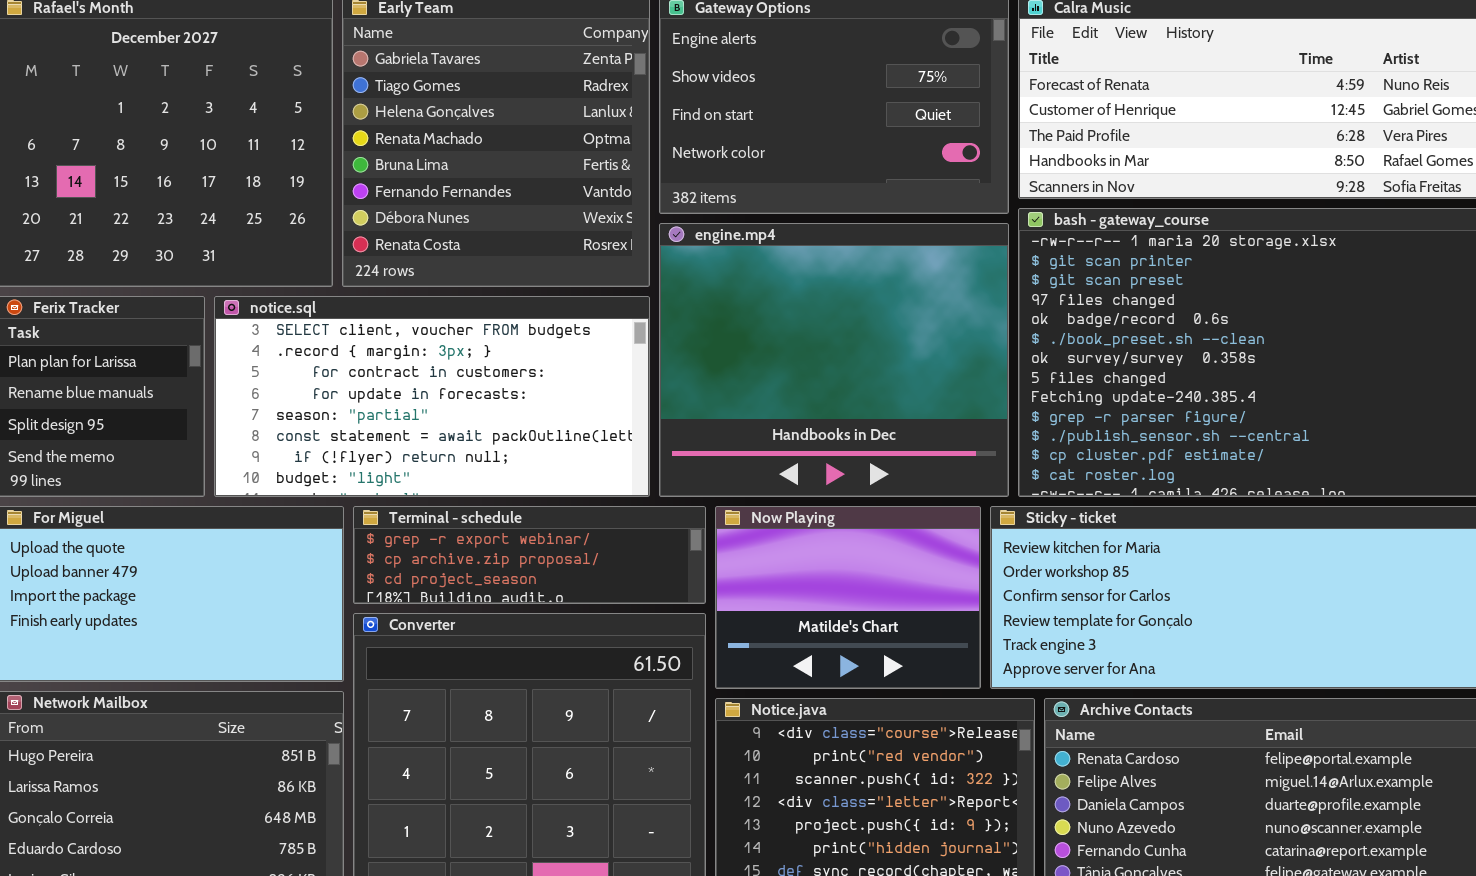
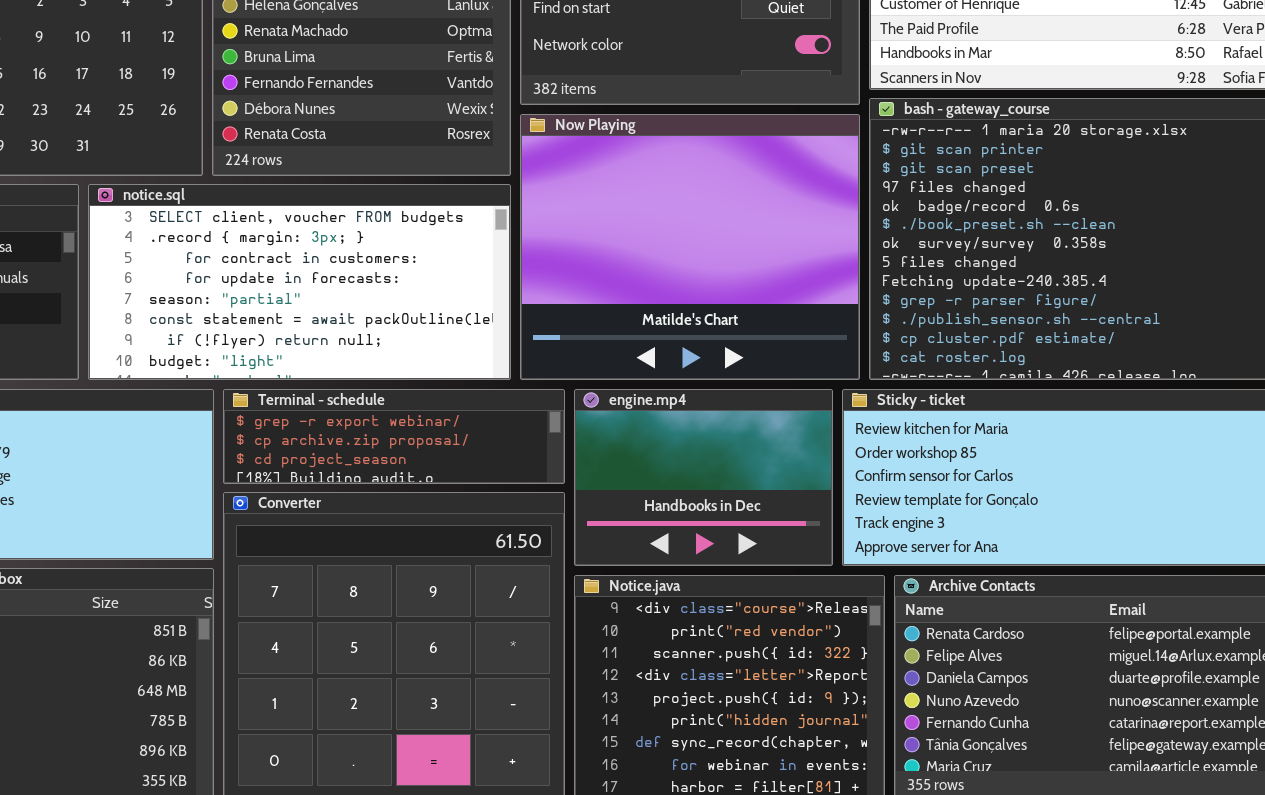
engine.mp4: [659,223,1009,497] -> [574,389,833,566], moved, resized
Now Playing: [715,506,981,689] -> [520,114,860,380], moved, resized

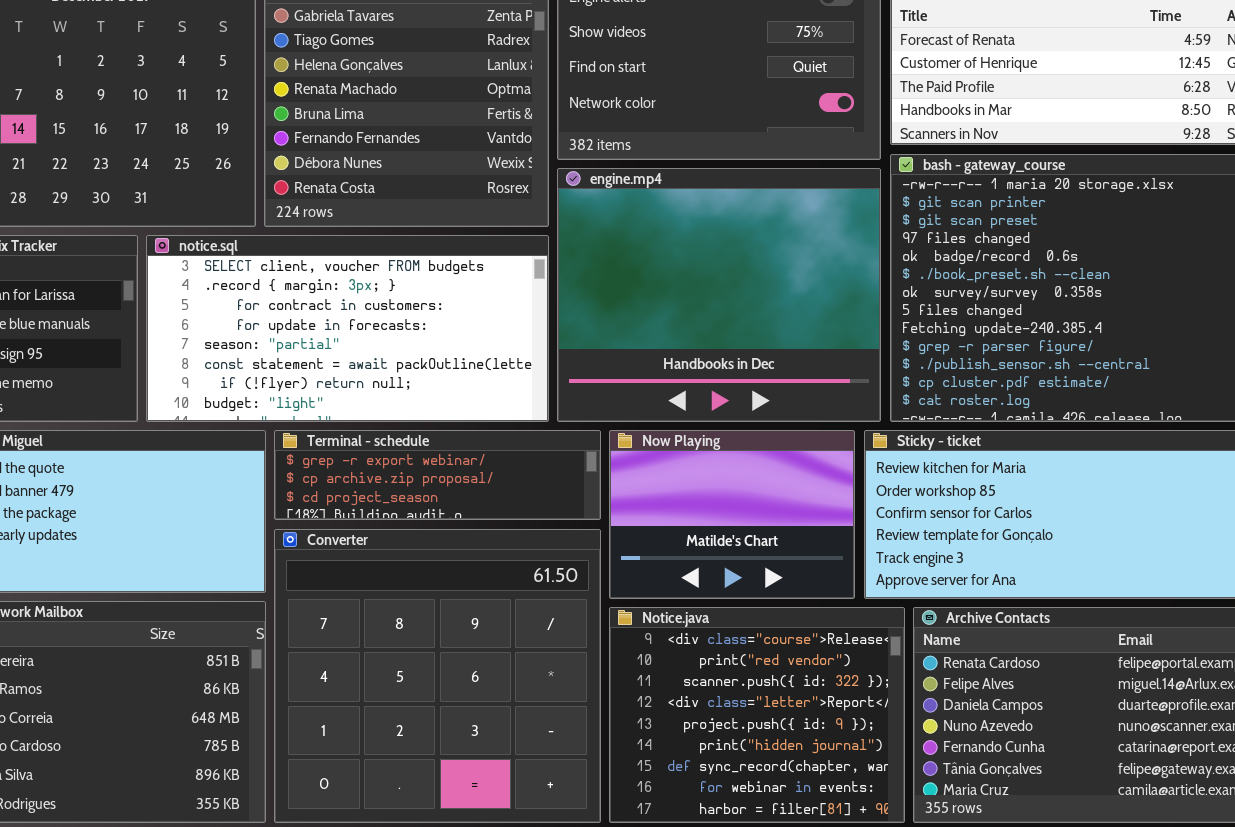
Now Playing: [520,114,860,380] -> [609,430,855,599], moved, resized
engine.mp4: [574,389,833,566] -> [557,168,881,422], moved, resized

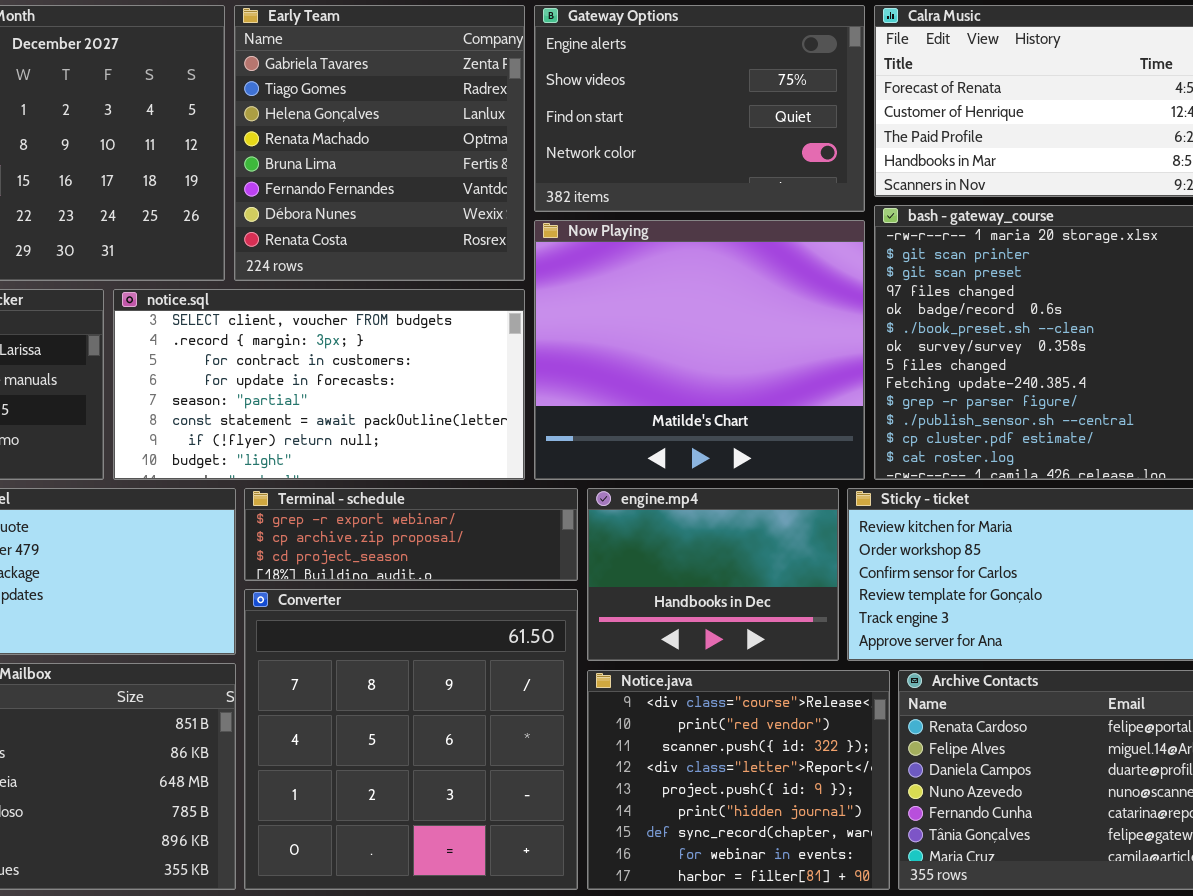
engine.mp4: [557,168,881,422] -> [587,488,839,661], moved, resized
Now Playing: [609,430,855,599] -> [534,220,865,480], moved, resized

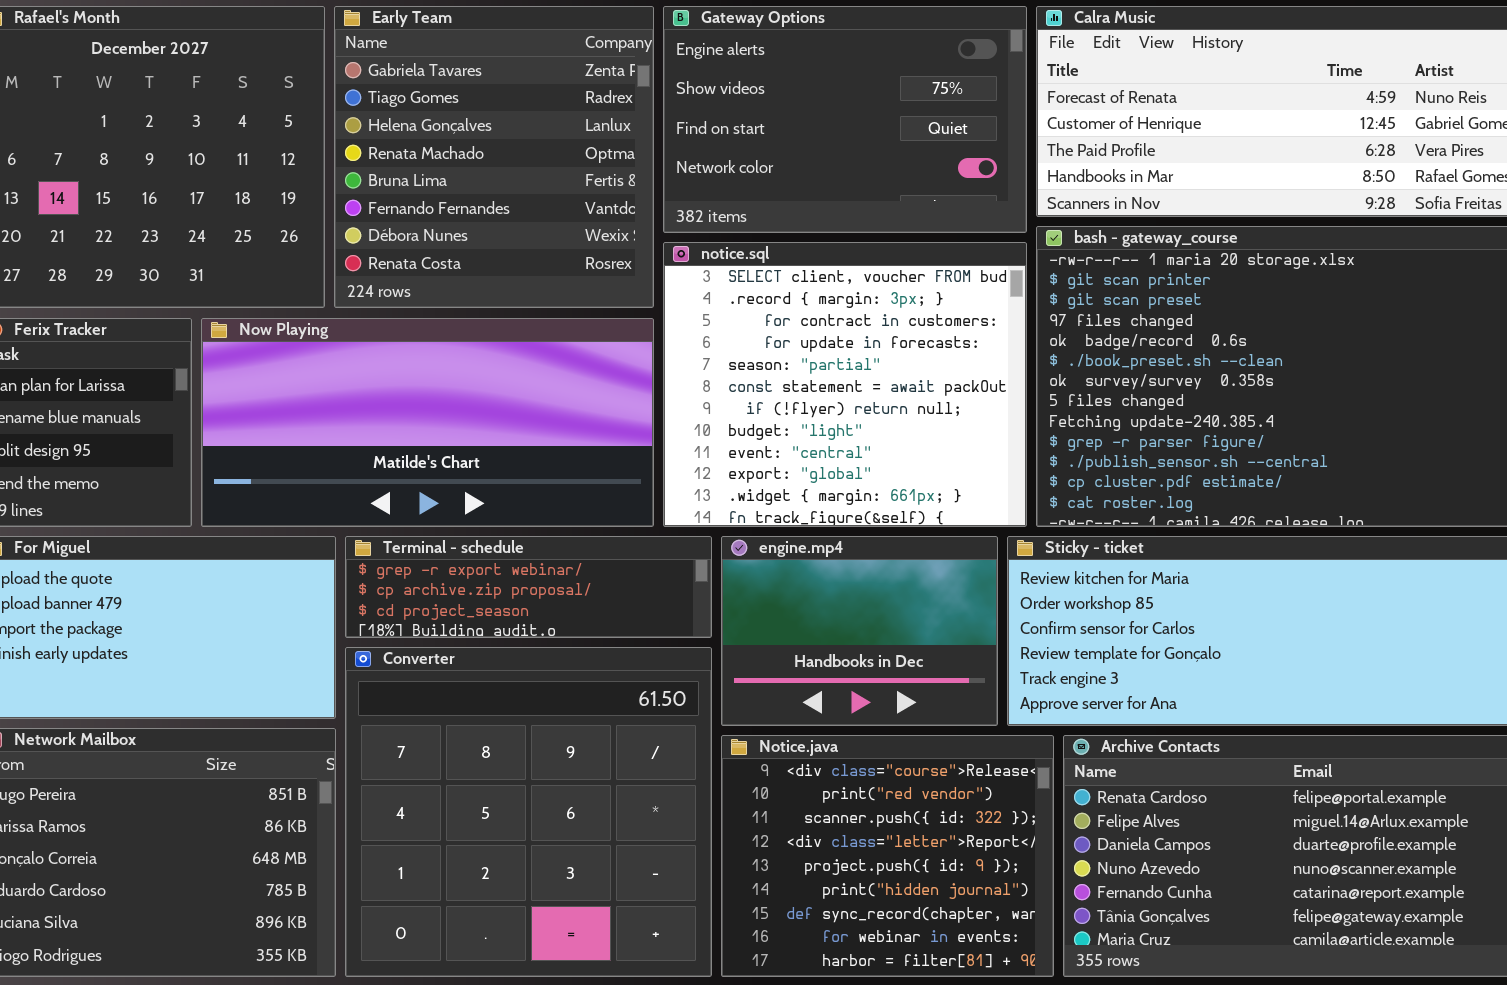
Now Playing: [534,220,865,480] -> [201,318,654,527], moved, resized
notice.sql: [113,289,525,480] -> [663,242,1027,527], moved, resized

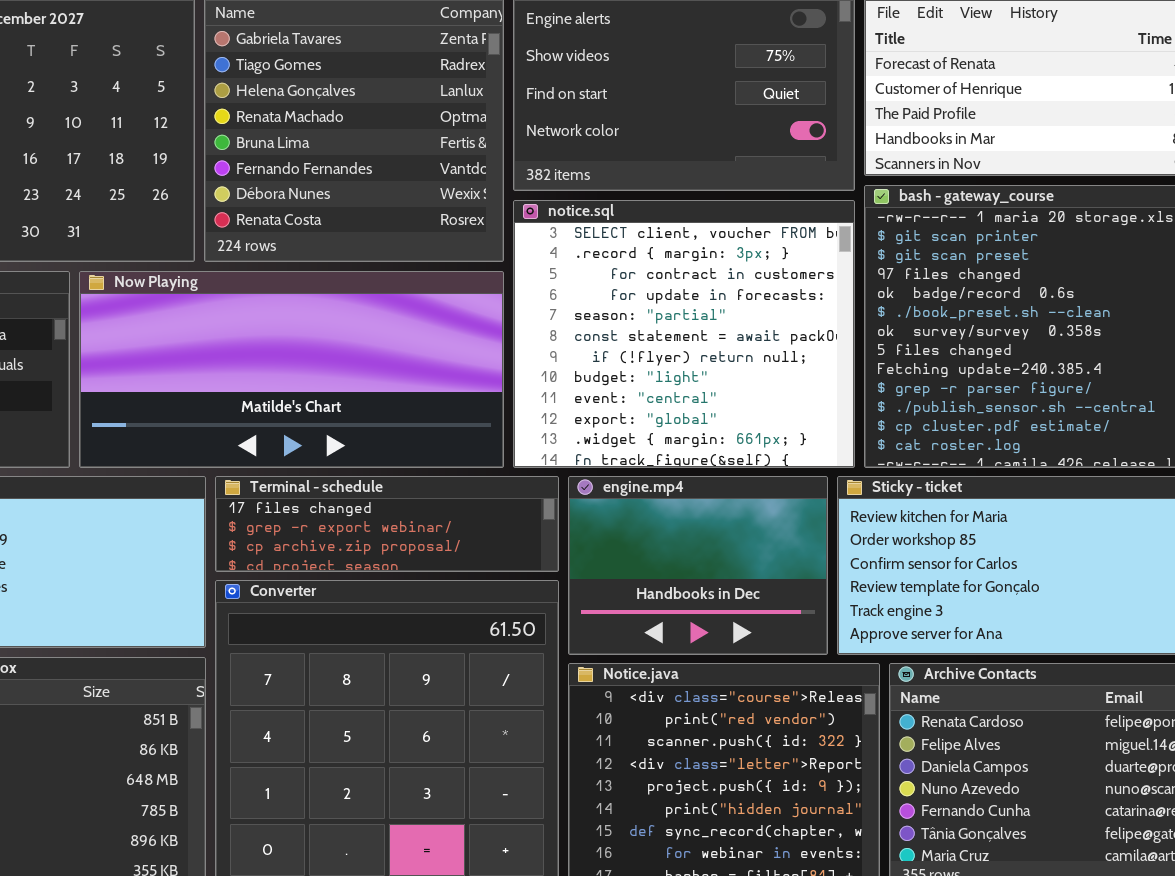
Terminal - schedule: [345,536,712,638] -> [215,476,559,572], scrolled up 1 row

